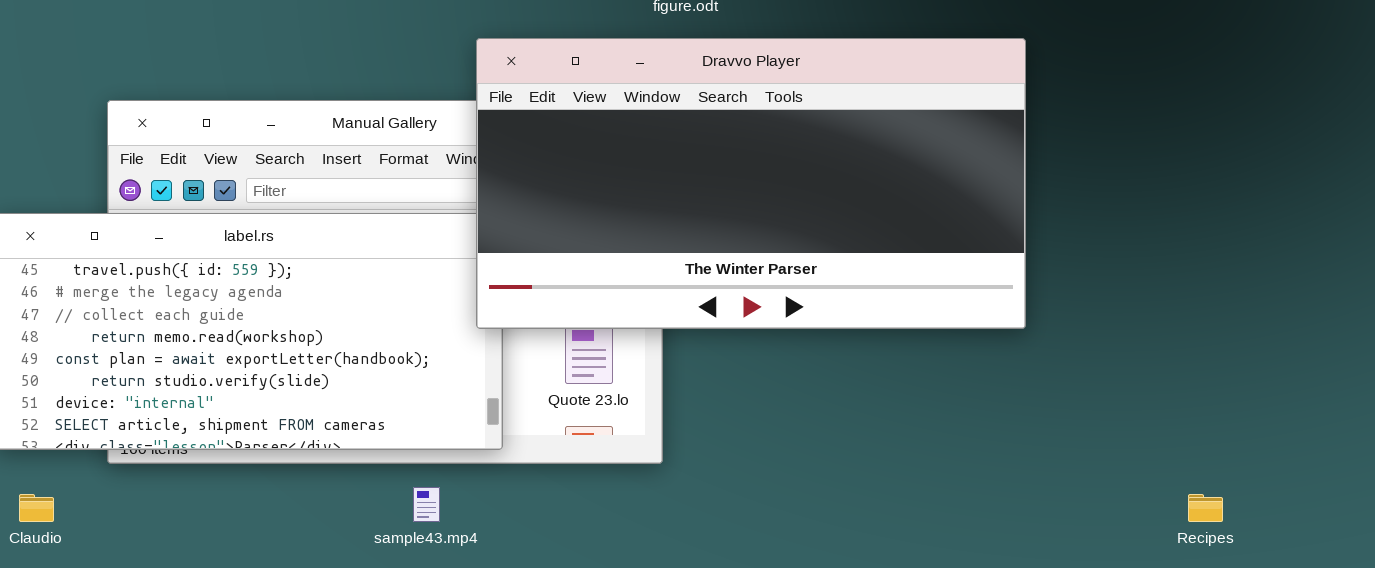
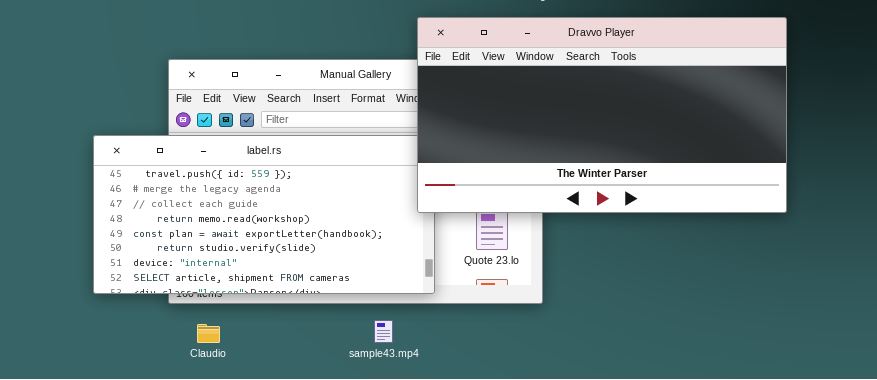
Claudio: [19,494,54,522] -> [197,324,220,343], moved

